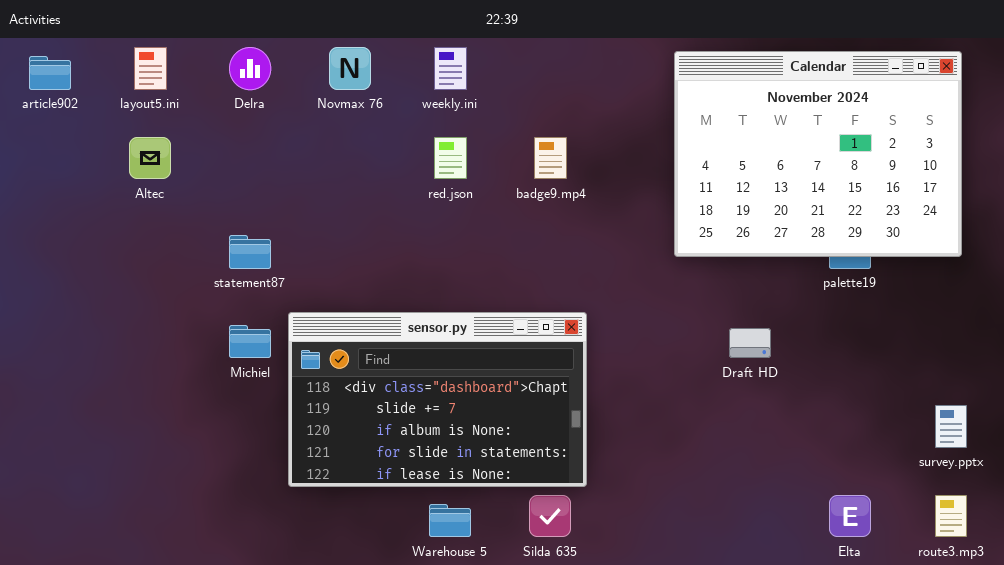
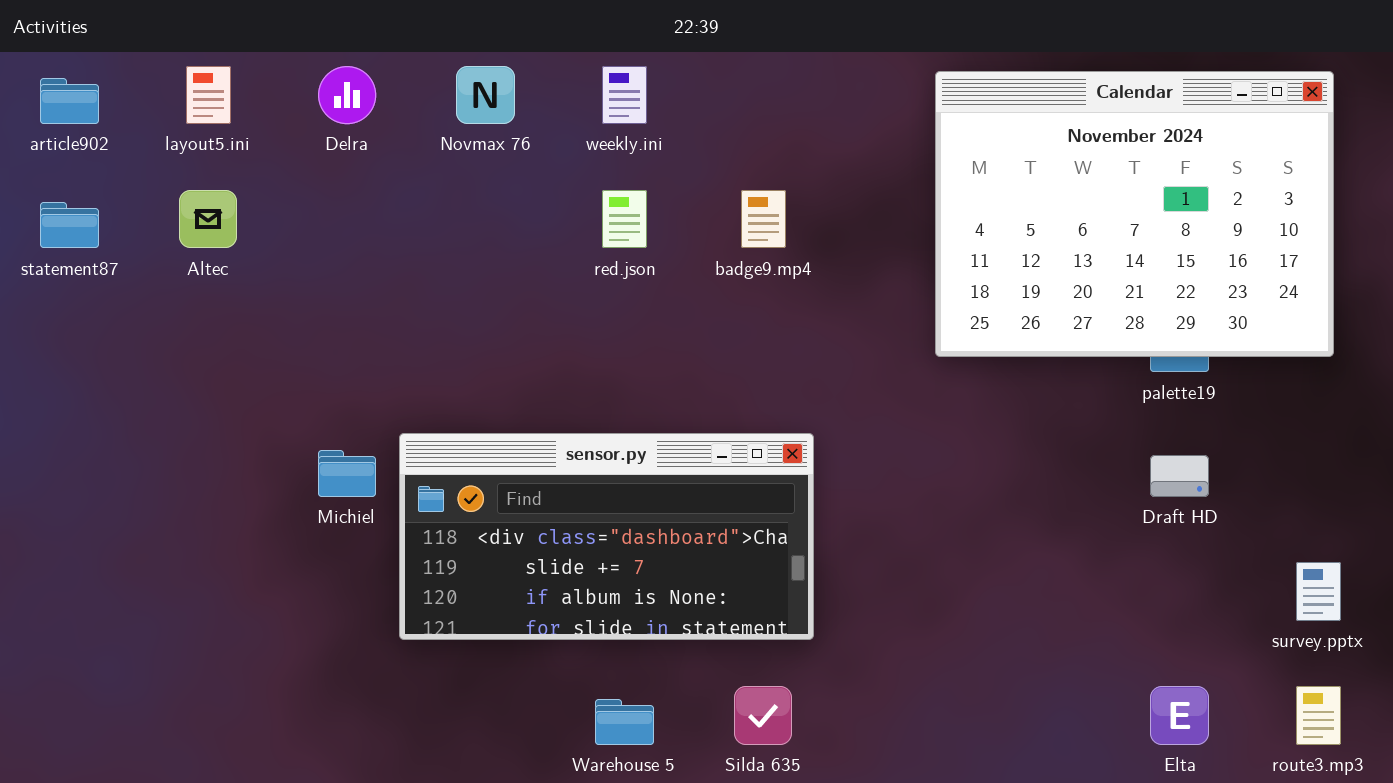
statement87: [229,235,271,269] -> [40,202,99,248], moved
sensor.py: [288,312,587,487] -> [399,433,814,640], resized
Draft HD: [729,328,771,358] -> [1150,455,1209,497], moved

